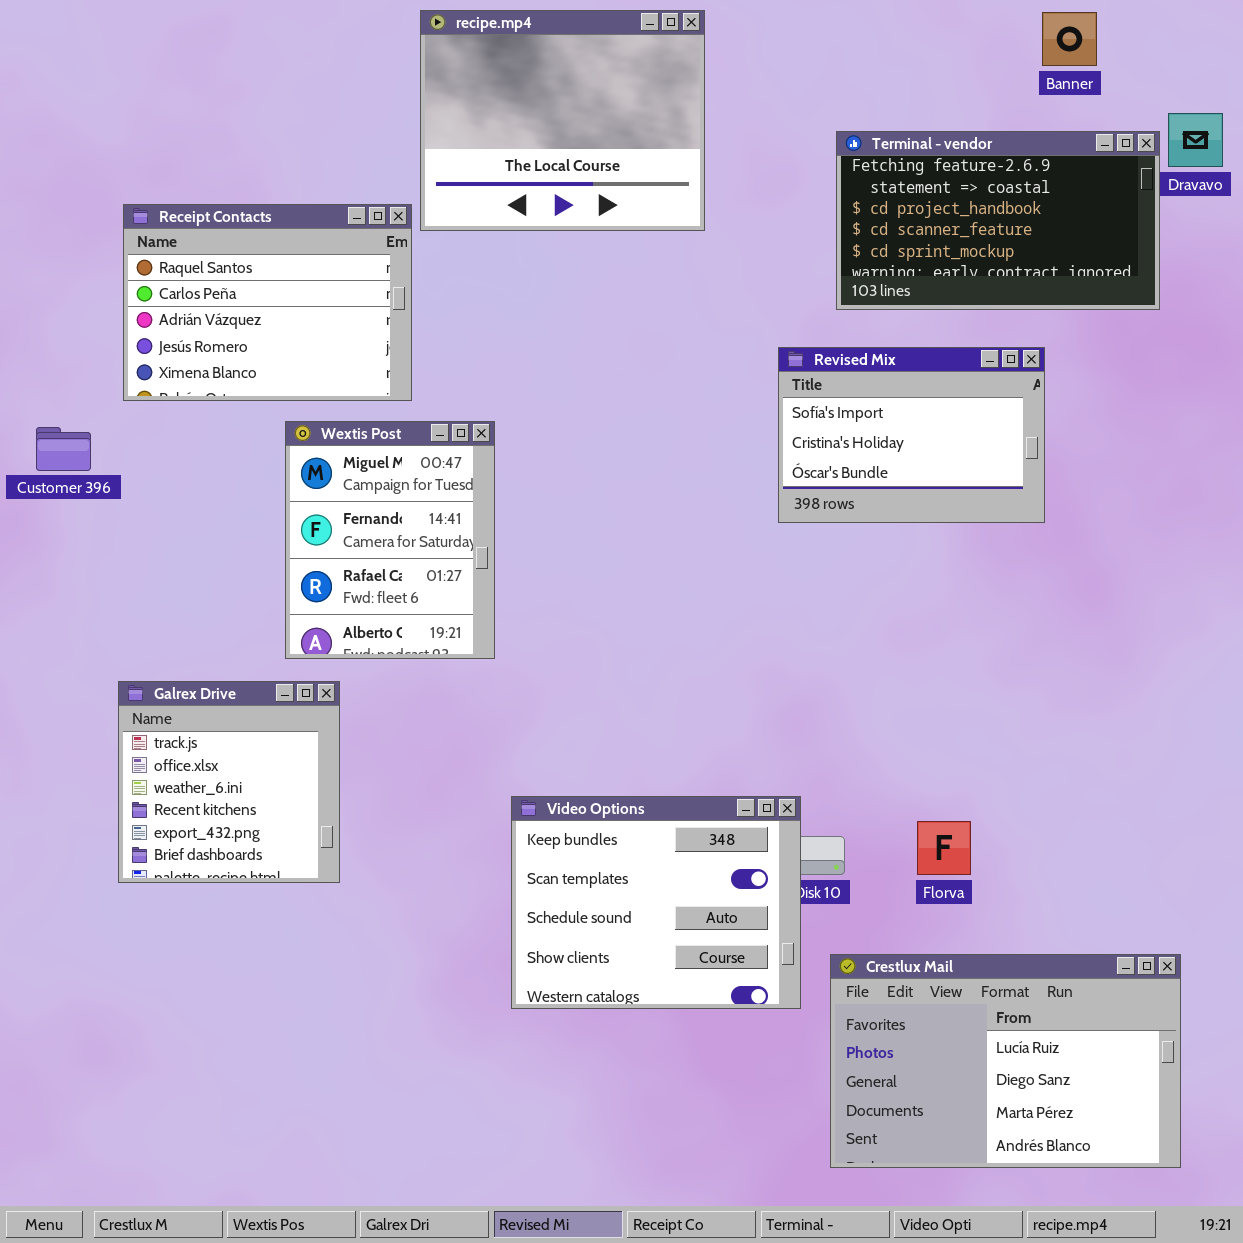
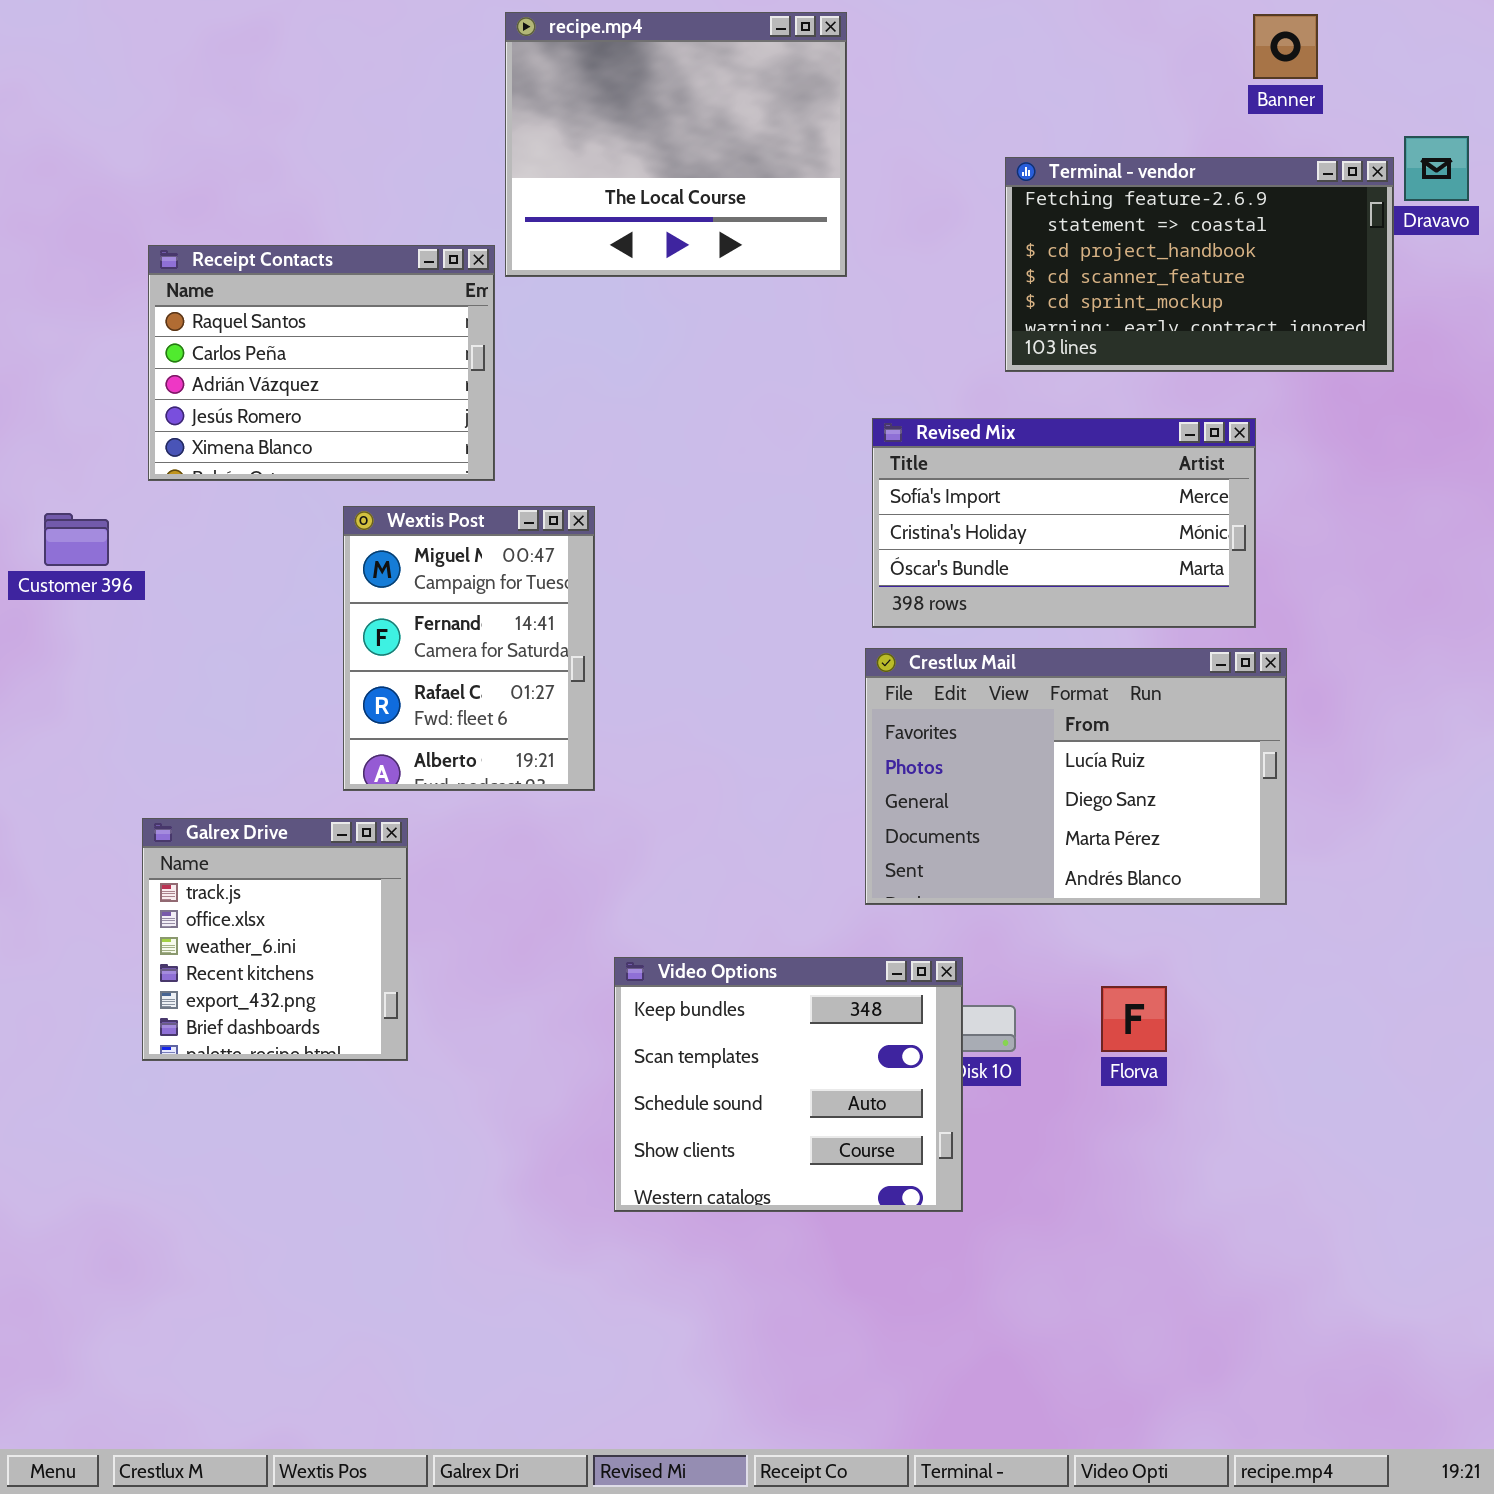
Revised Mix: [778,347,1045,523] -> [872,418,1256,628], resized
Crestlux Mail: [830,954,1181,1168] -> [865,648,1287,905], moved

